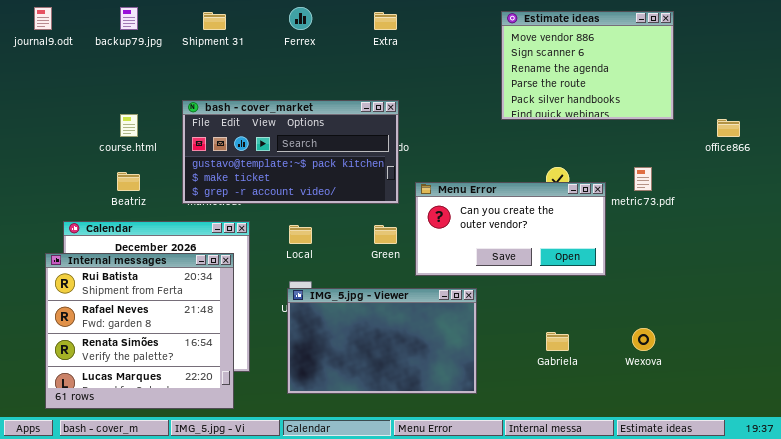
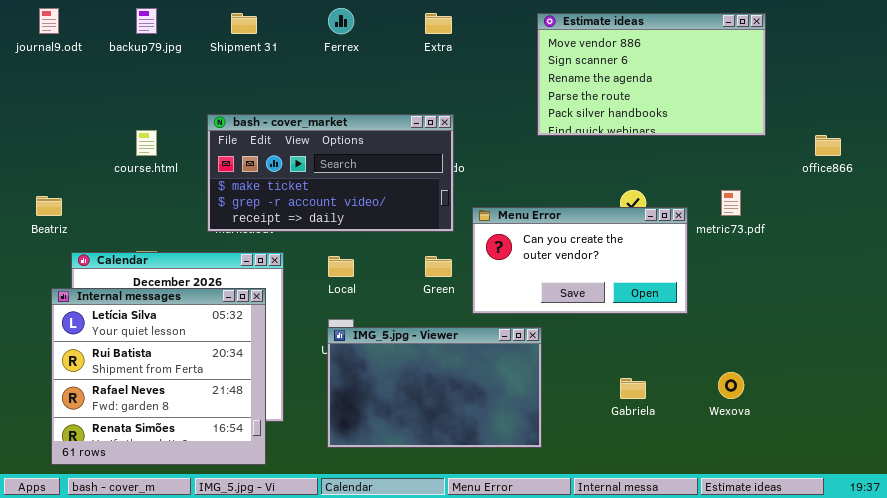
Estimate ideas: [501,11,674,120] -> [537,13,766,136], resized
bash - cover_market: [182,100,399,204] -> [207,114,454,232], scrolled down 1 row
Beatriz: [117,172,140,191] -> [36,196,62,216], moved
Internal messages: [45,253,234,409] -> [51,288,266,465], scrolled up 1 row

